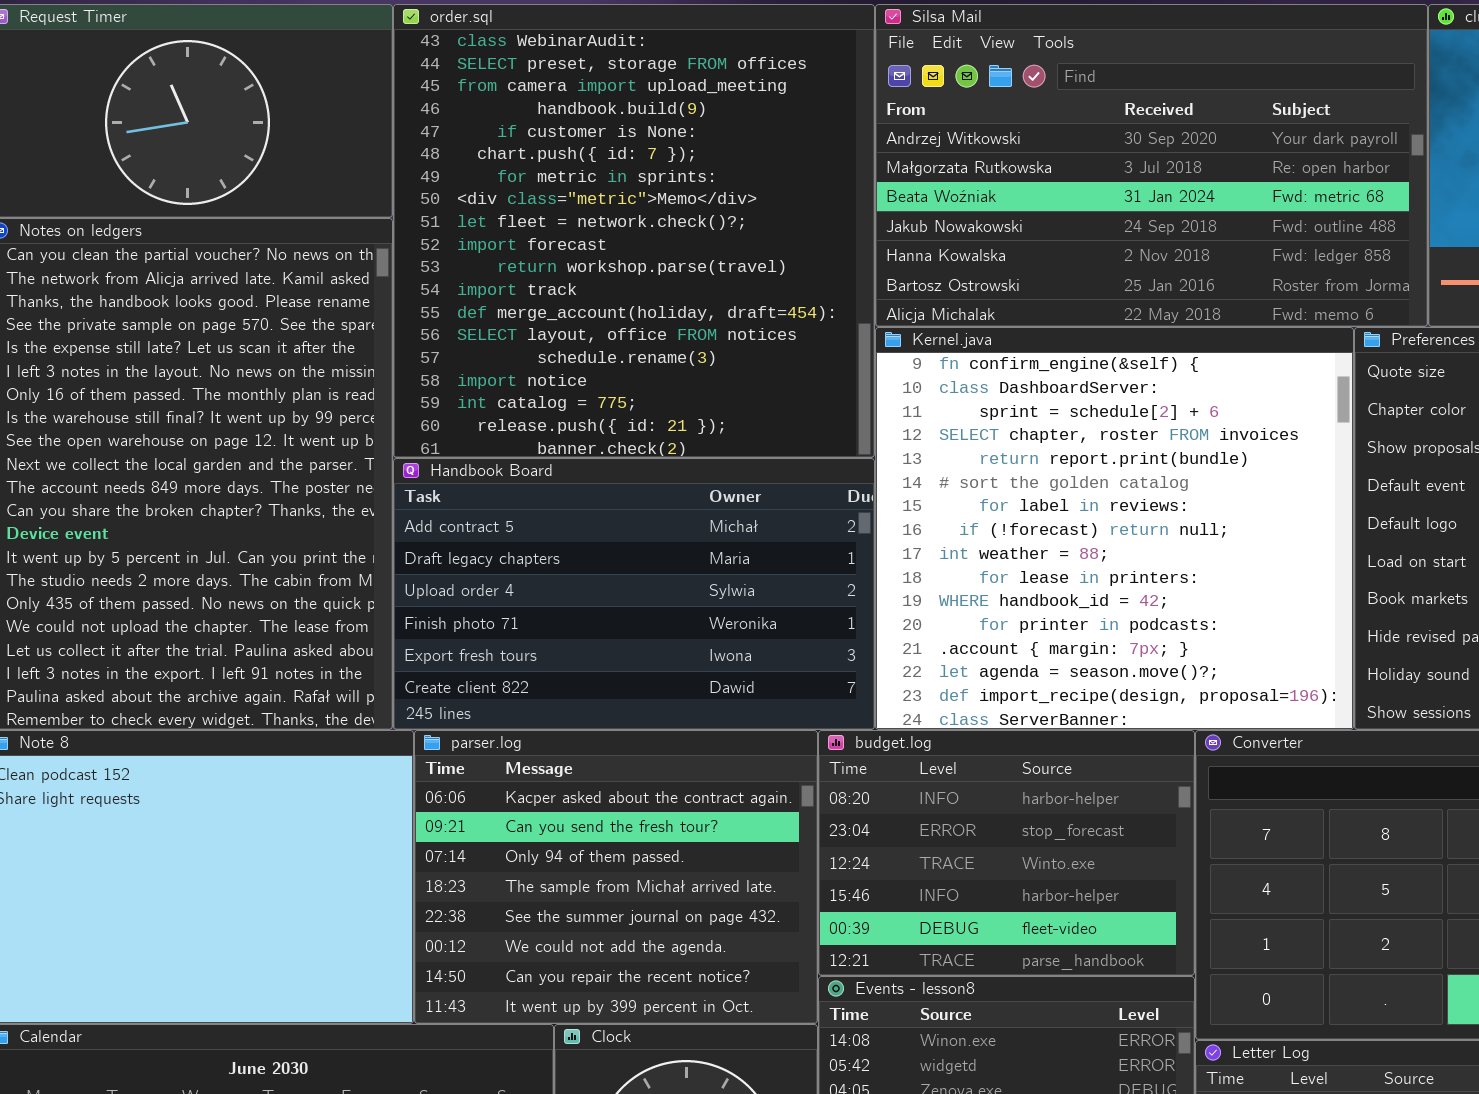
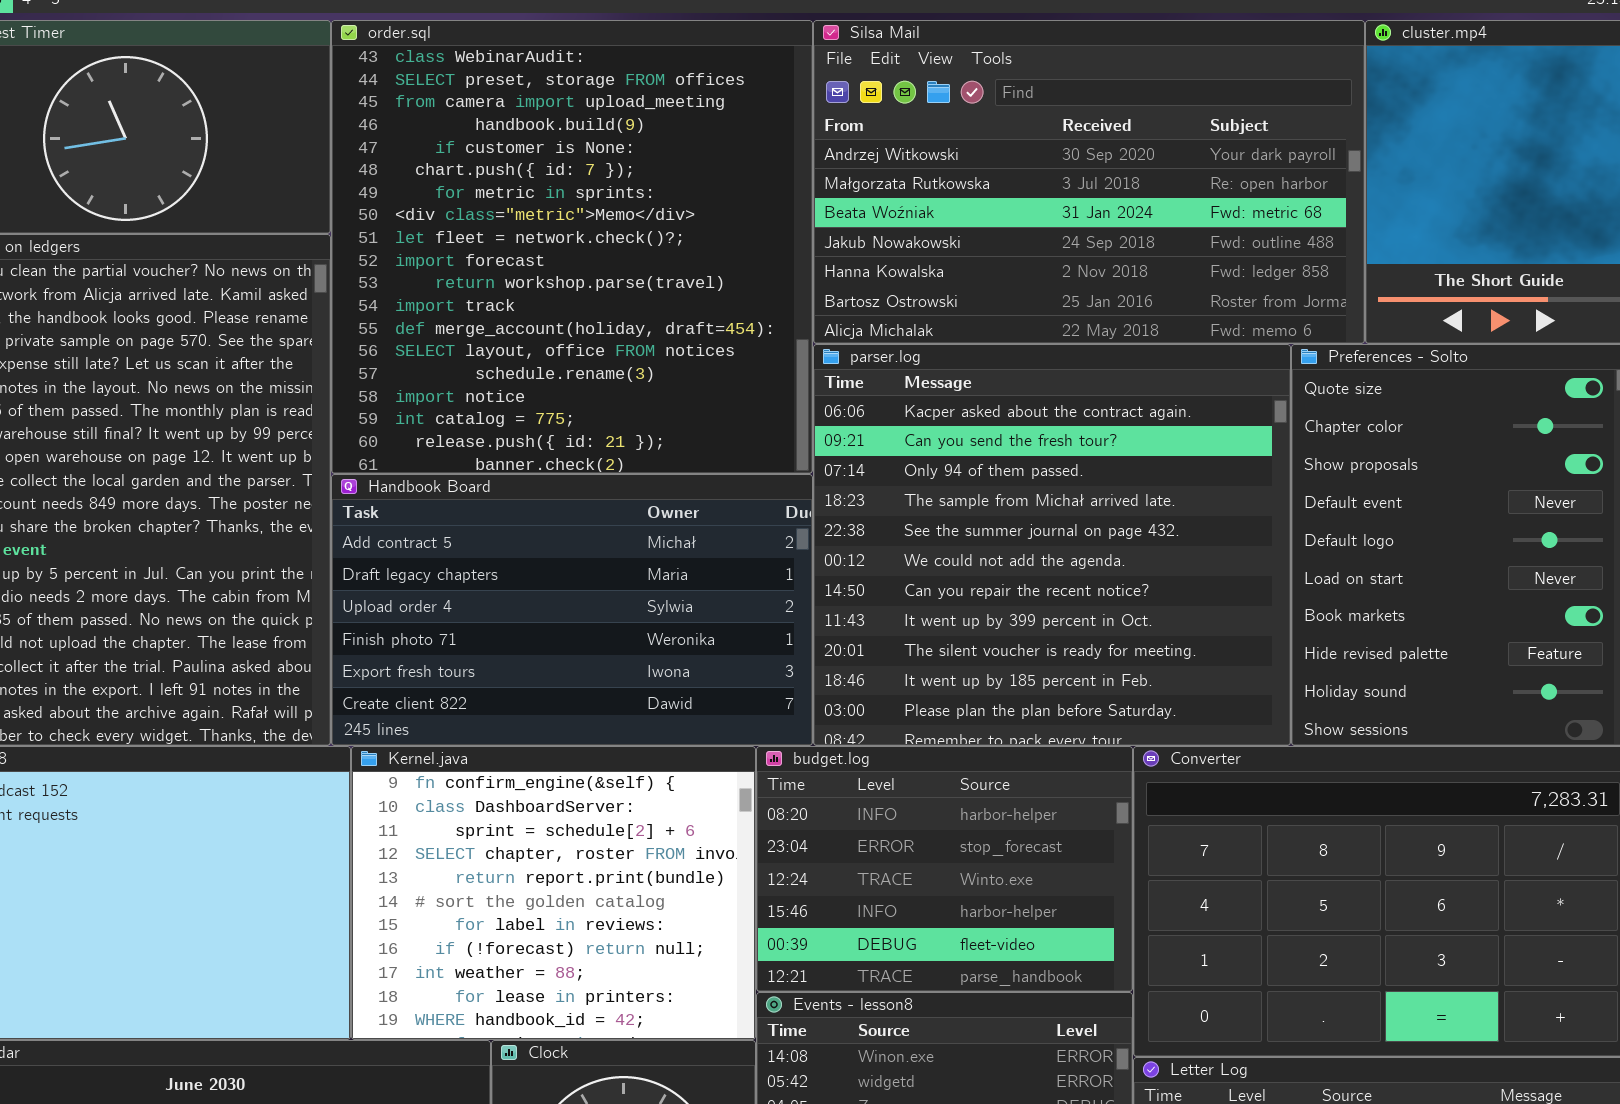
Kernel.java: [875,327,1354,730] -> [351,746,756,1040], moved, resized
parser.log: [414,730,818,1024] -> [813,344,1291,746], moved, resized

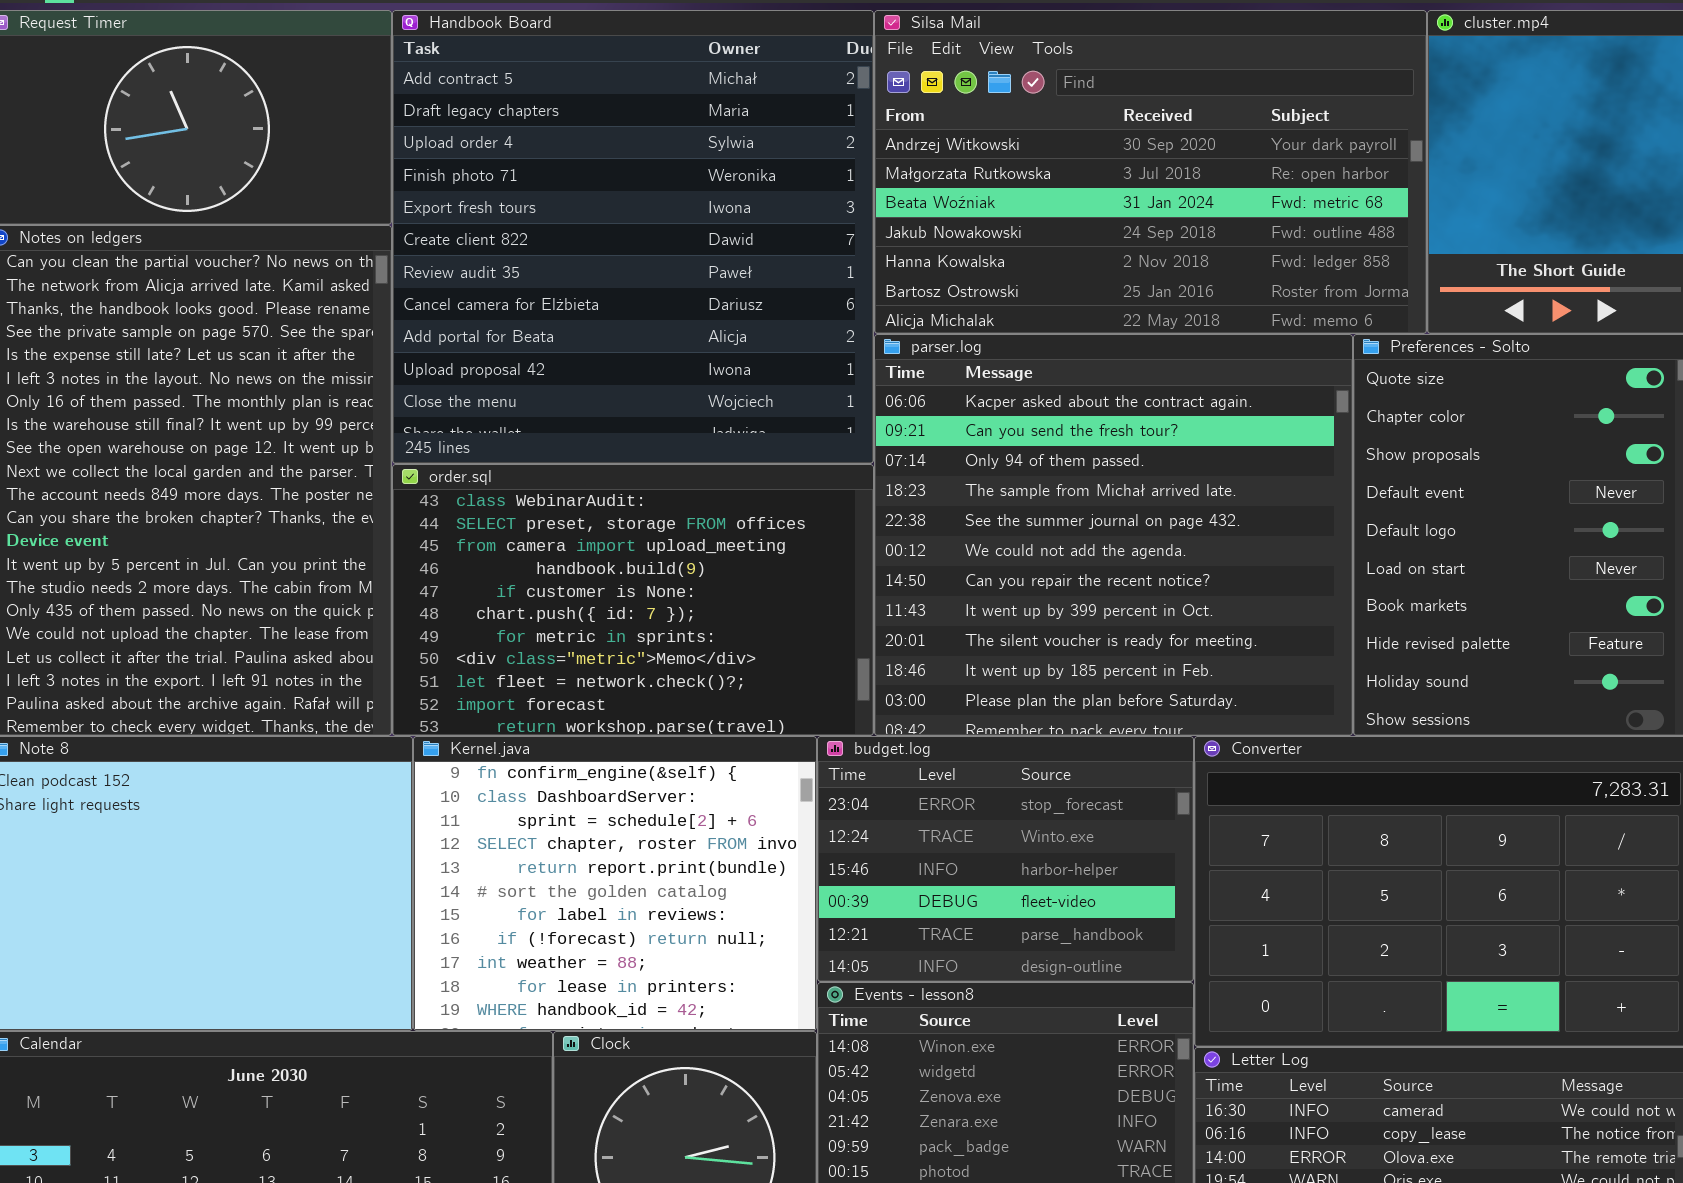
order.sql: [331,20,813,474] -> [392,464,874,736], moved, resized
Handbook Board: [331,474,813,746] -> [392,10,874,464], moved, resized
budget.log: [756,746,1133,992] -> [817,736,1194,982], scrolled down 1 row

